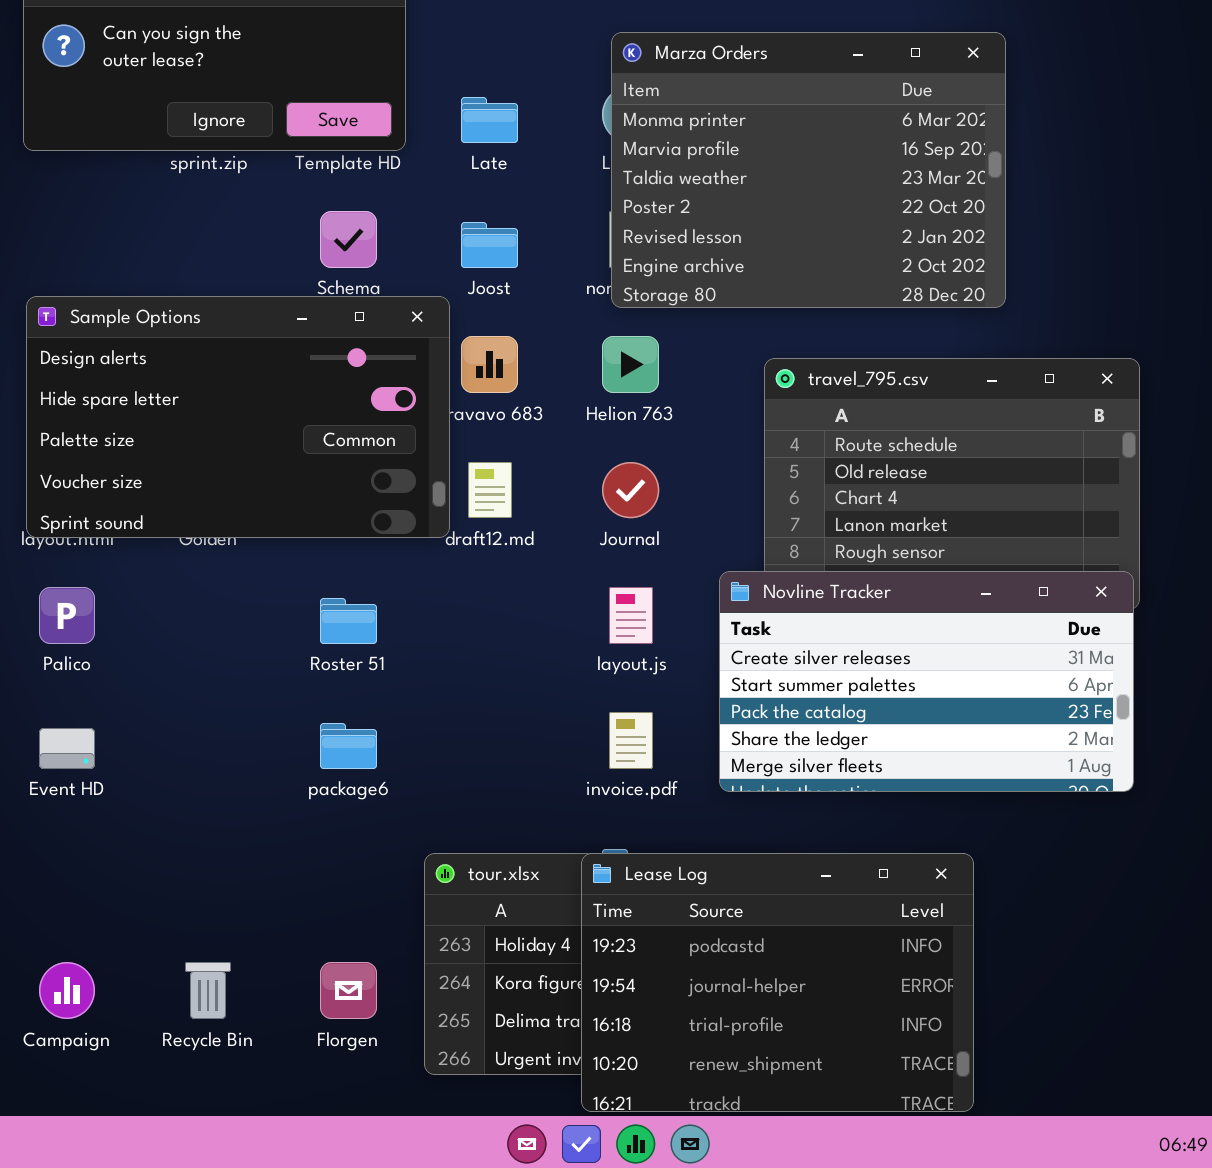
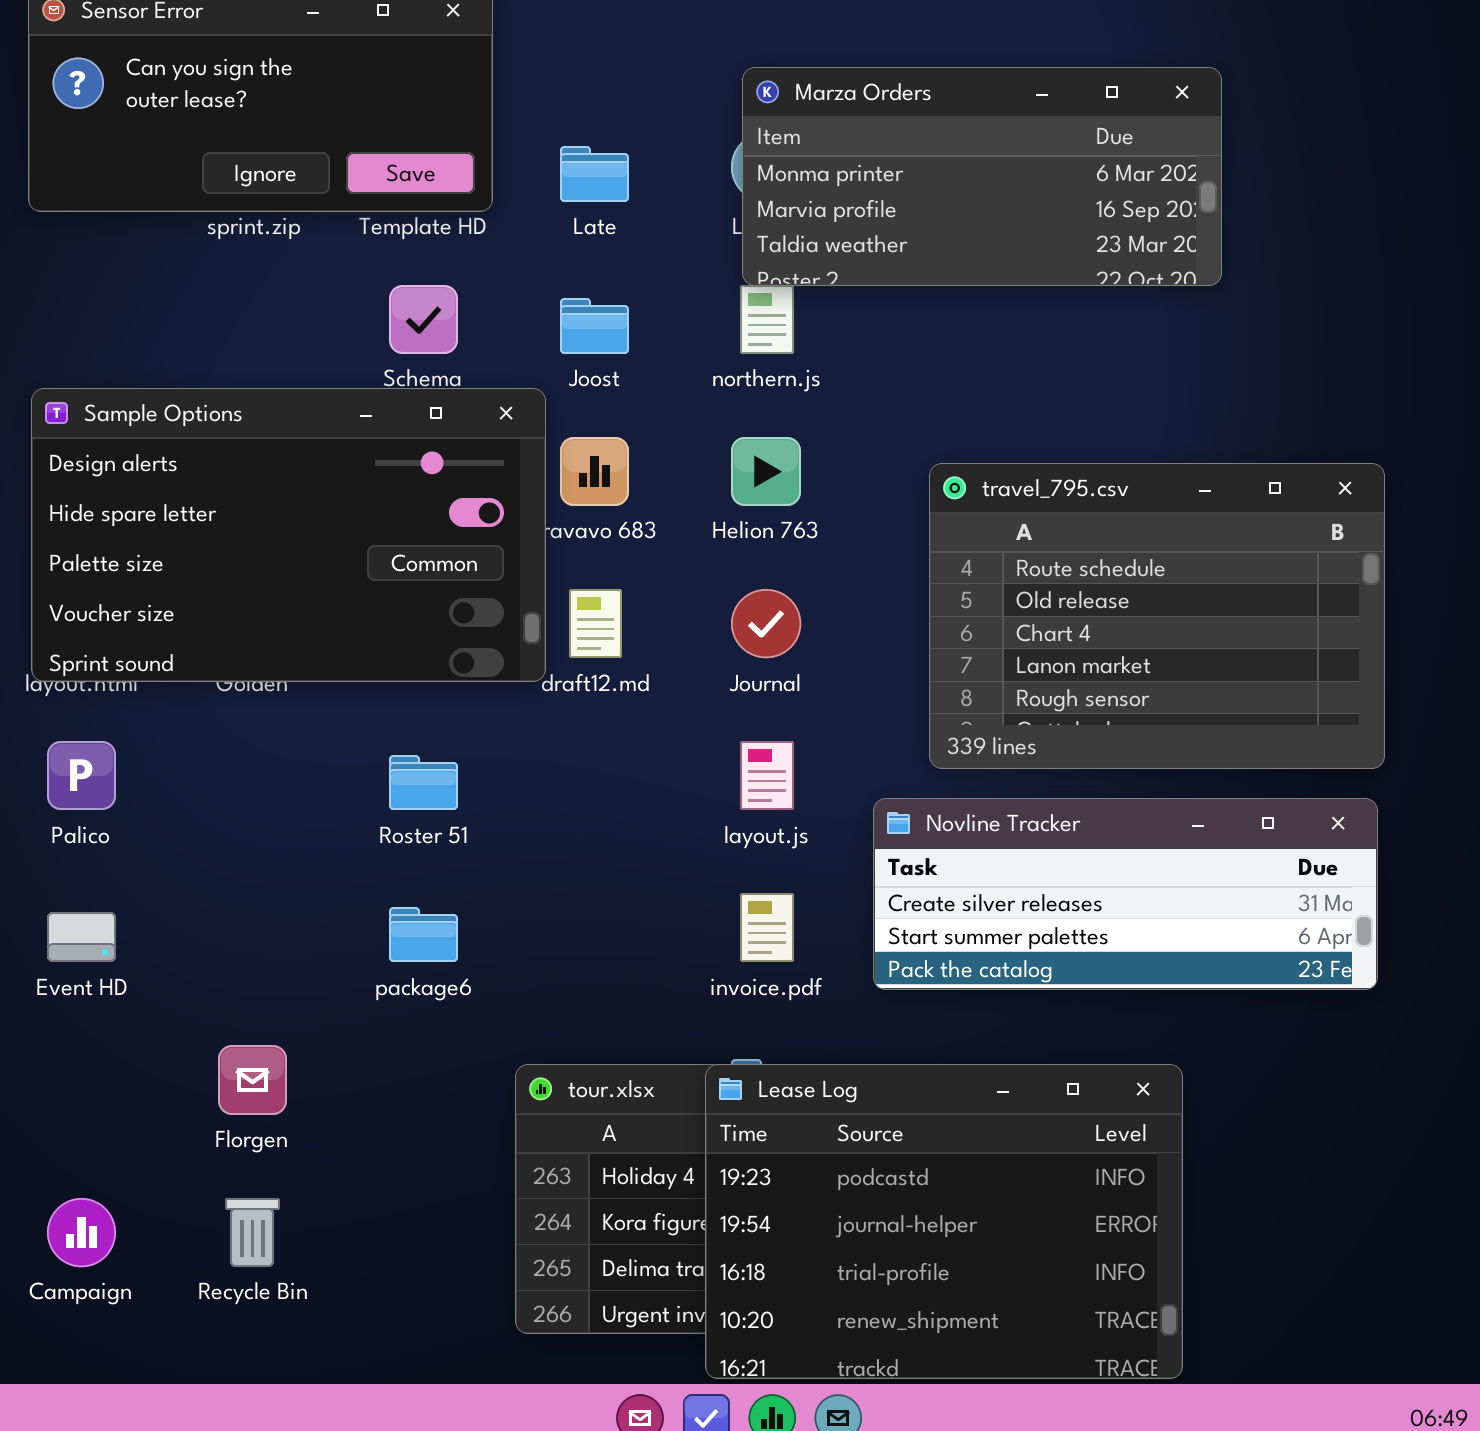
Marza Orders: [611,32,1006,308] -> [742,67,1222,286], resized
Novline Tracker: [719,571,1134,792] -> [873,798,1378,990], resized
Florgen: [320,962,377,1019] -> [218,1045,287,1115], moved

